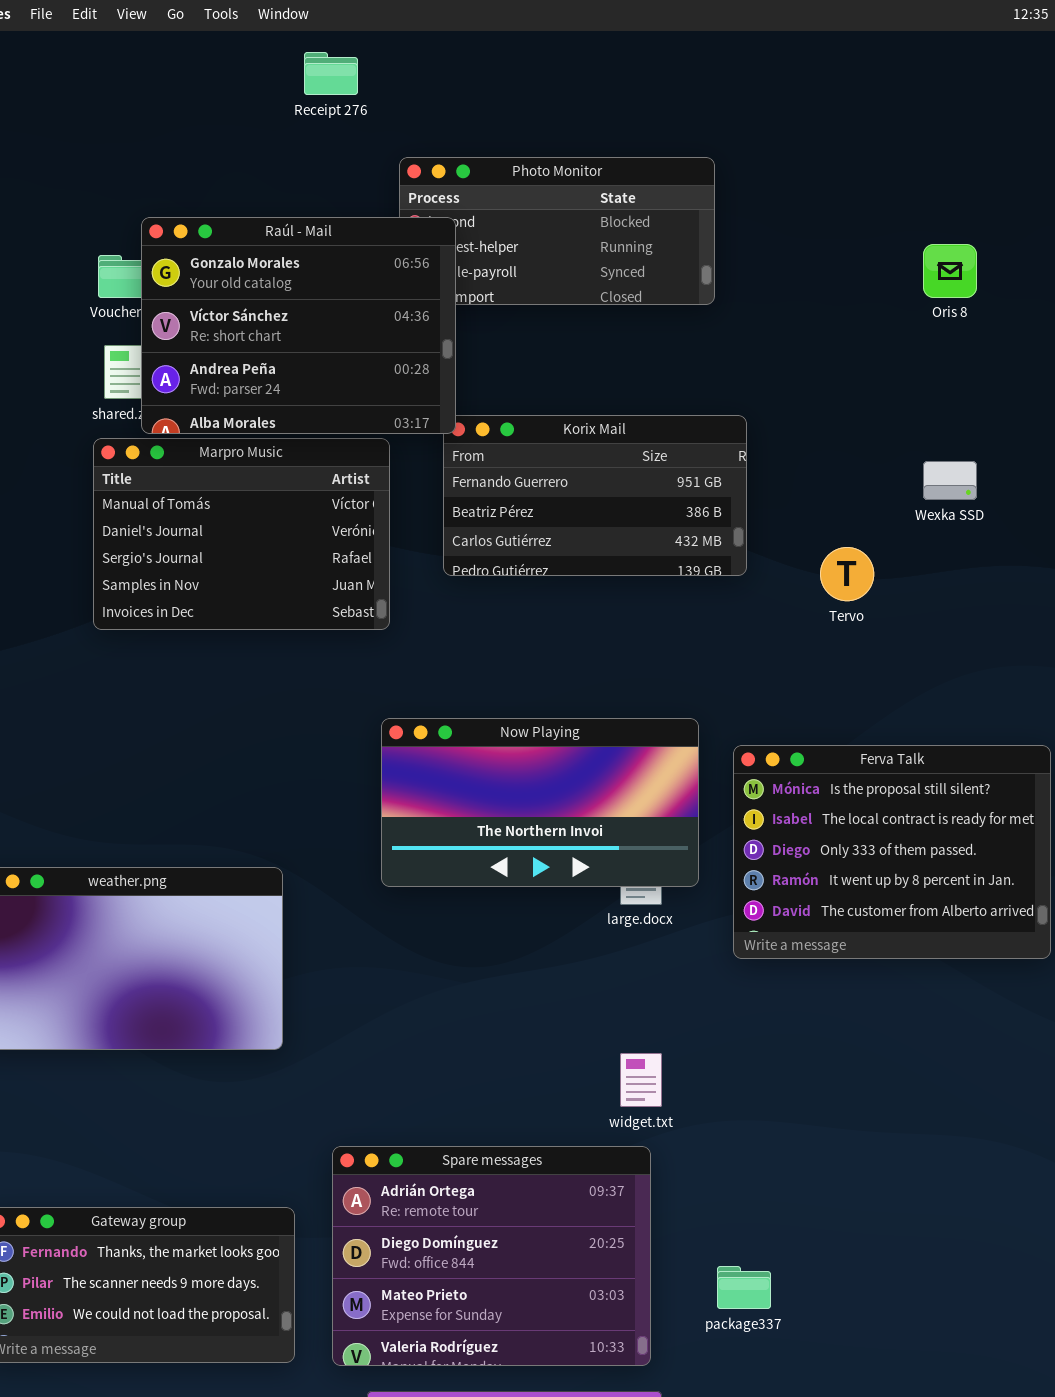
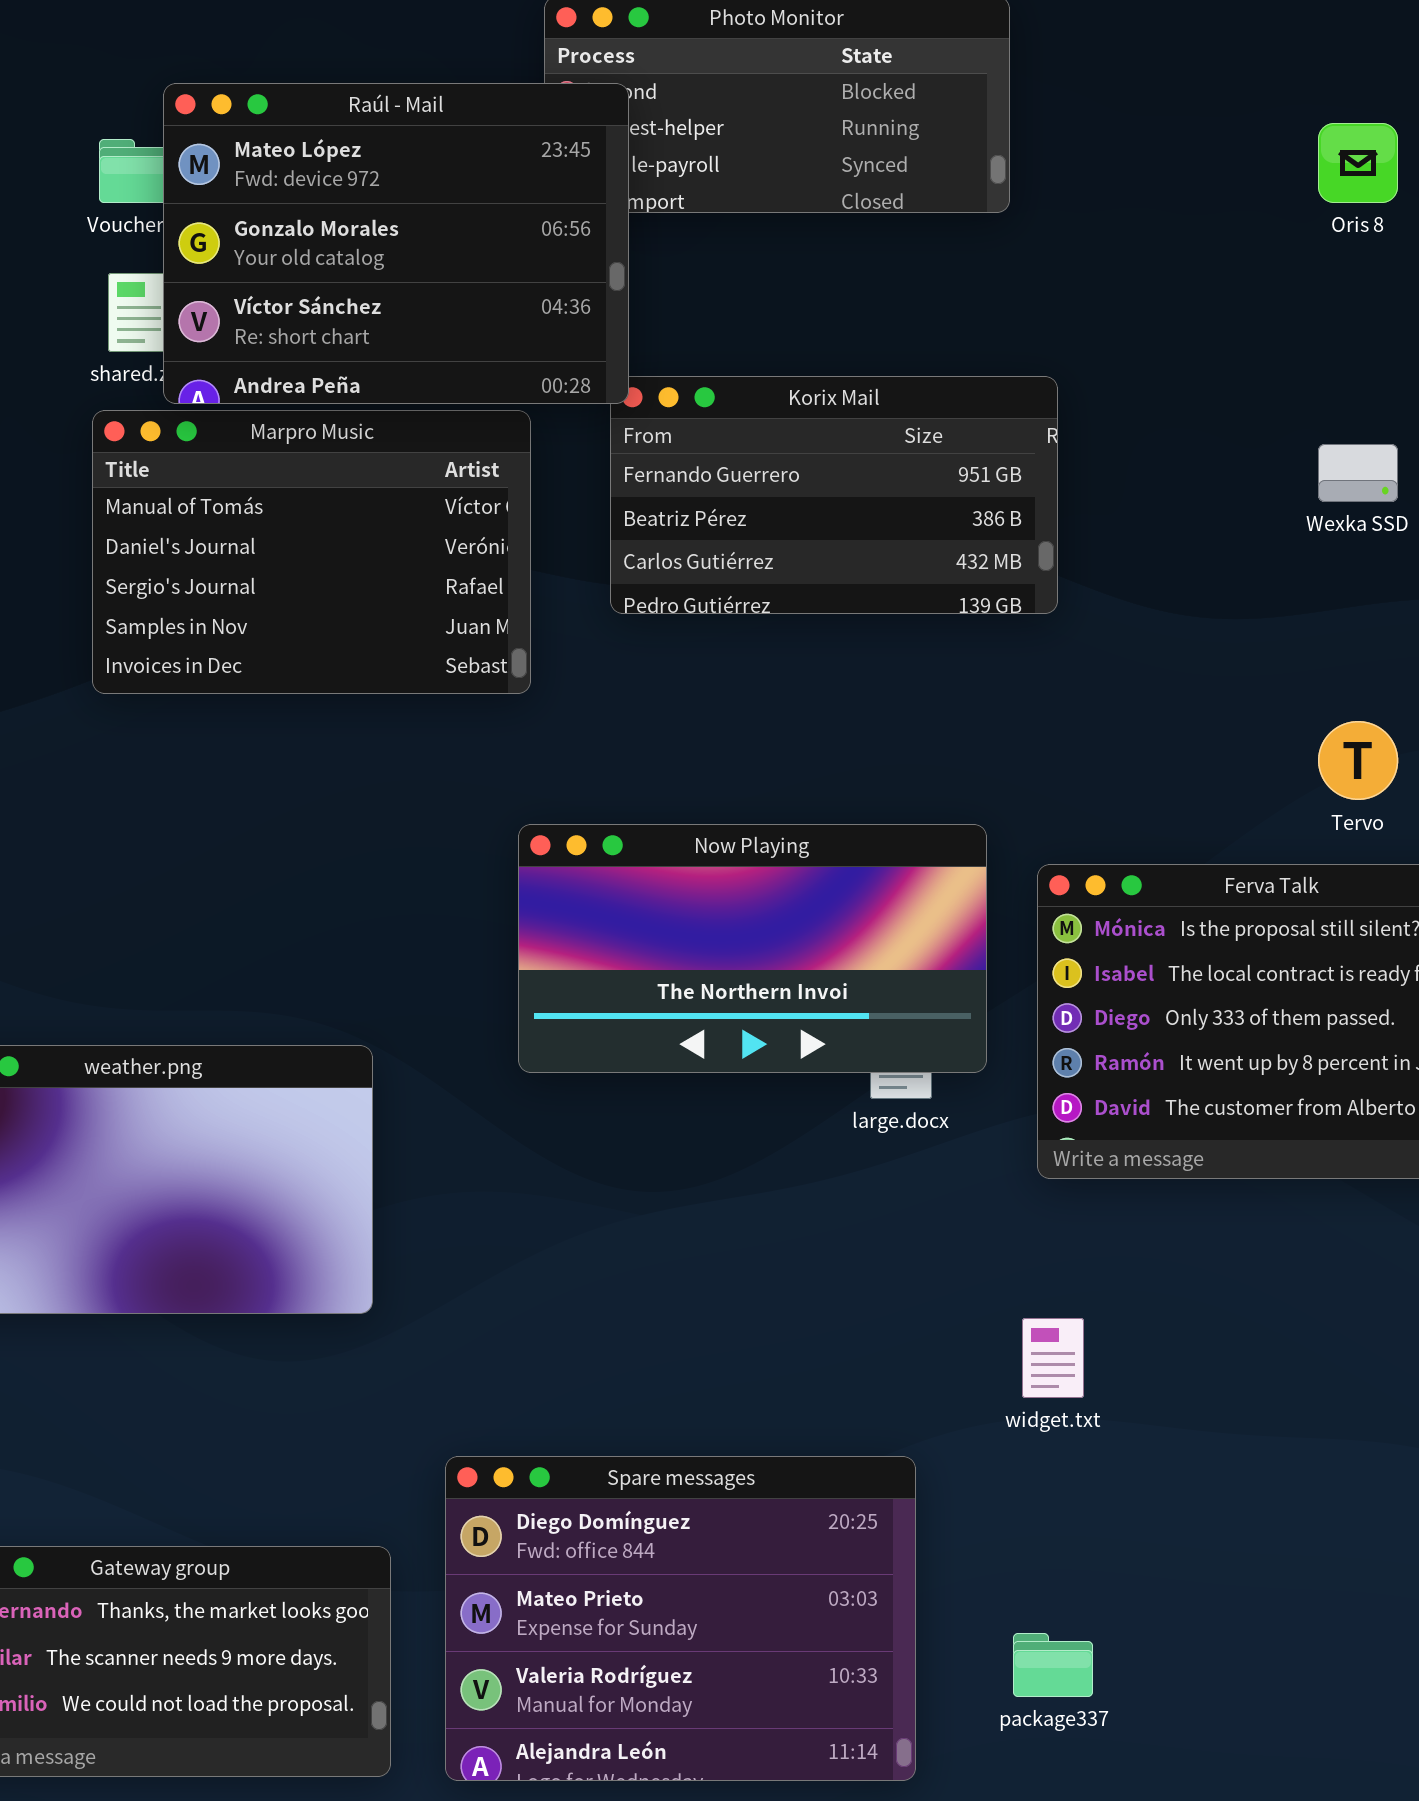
Raúl - Mail: [141,217,456,434] -> [163,83,629,404], scrolled up 1 row
Tervo: [820,547,874,601] -> [1318,721,1398,800], moved
widget.txt: [620,1053,662,1107] -> [1022,1318,1084,1398], moved
Spare messages: [332,1146,651,1366] -> [445,1456,916,1781], scrolled down 1 row

